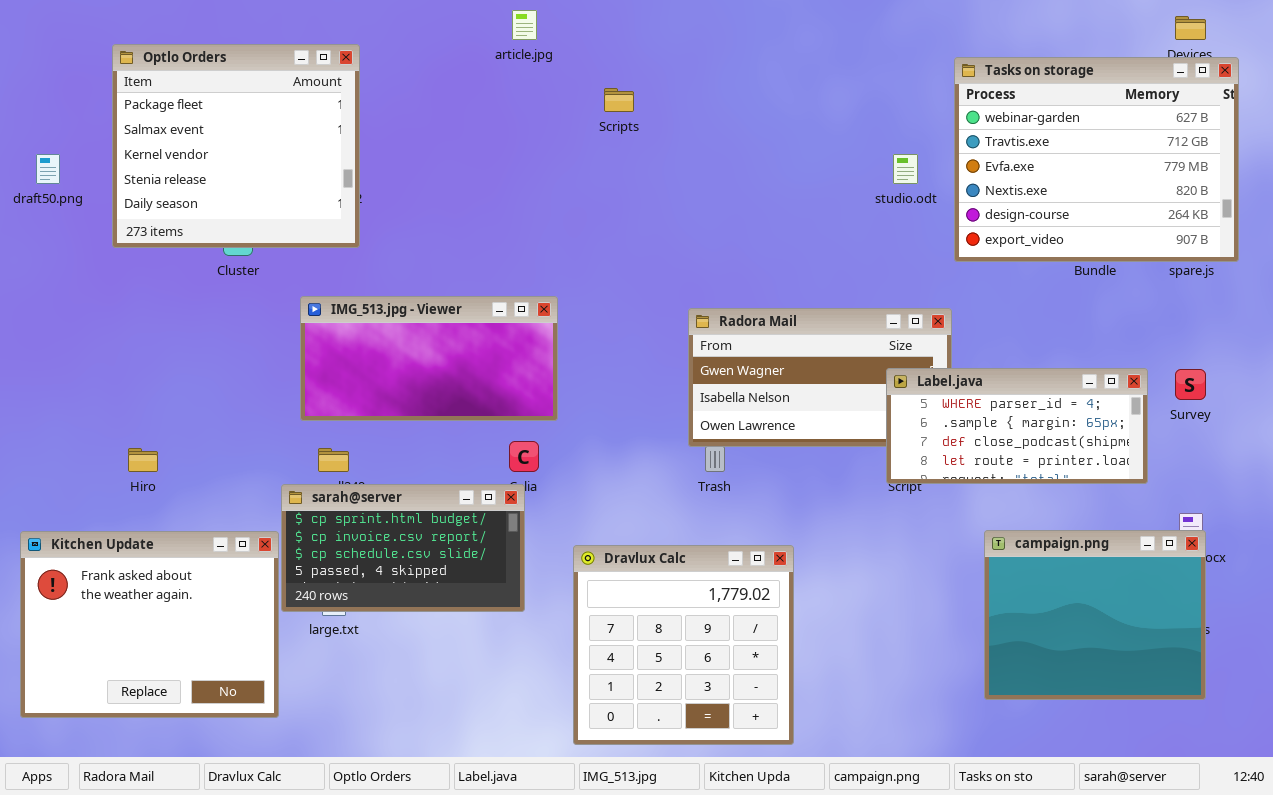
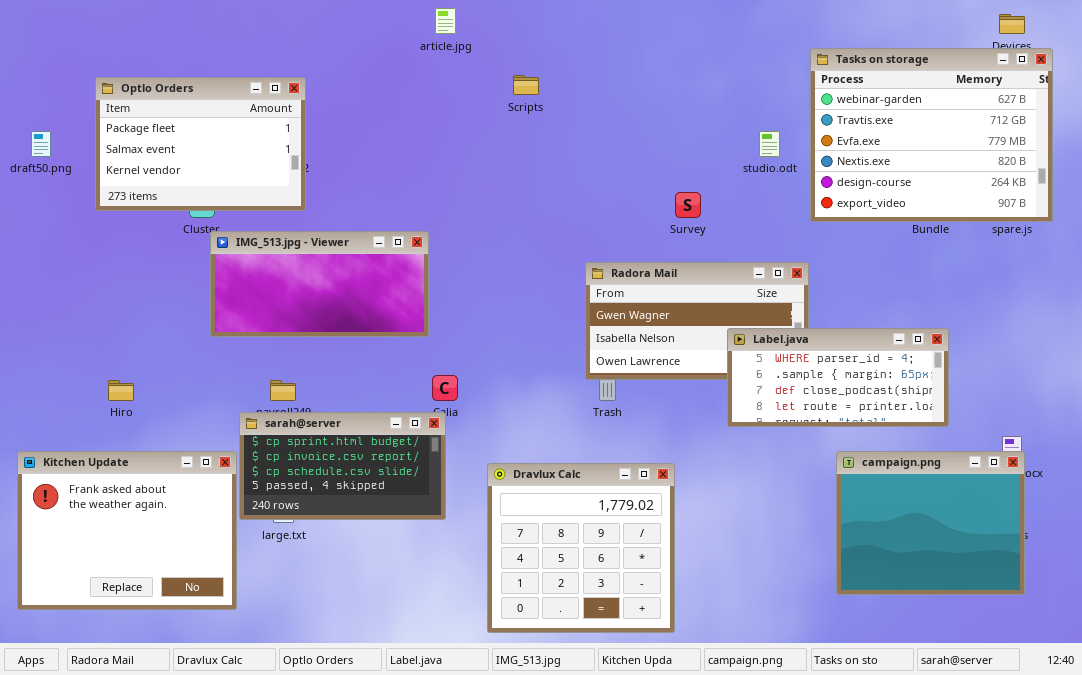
Optlo Orders: [112,44,360,248] -> [95,77,306,211], resized
IMG_513.jpg - Viewer: [300,296,558,421] -> [210,231,429,337], moved
Label.java: [886,368,1148,484] -> [727,328,949,427], moved
Survey: [1175,369,1206,400] -> [675,192,701,218], moved

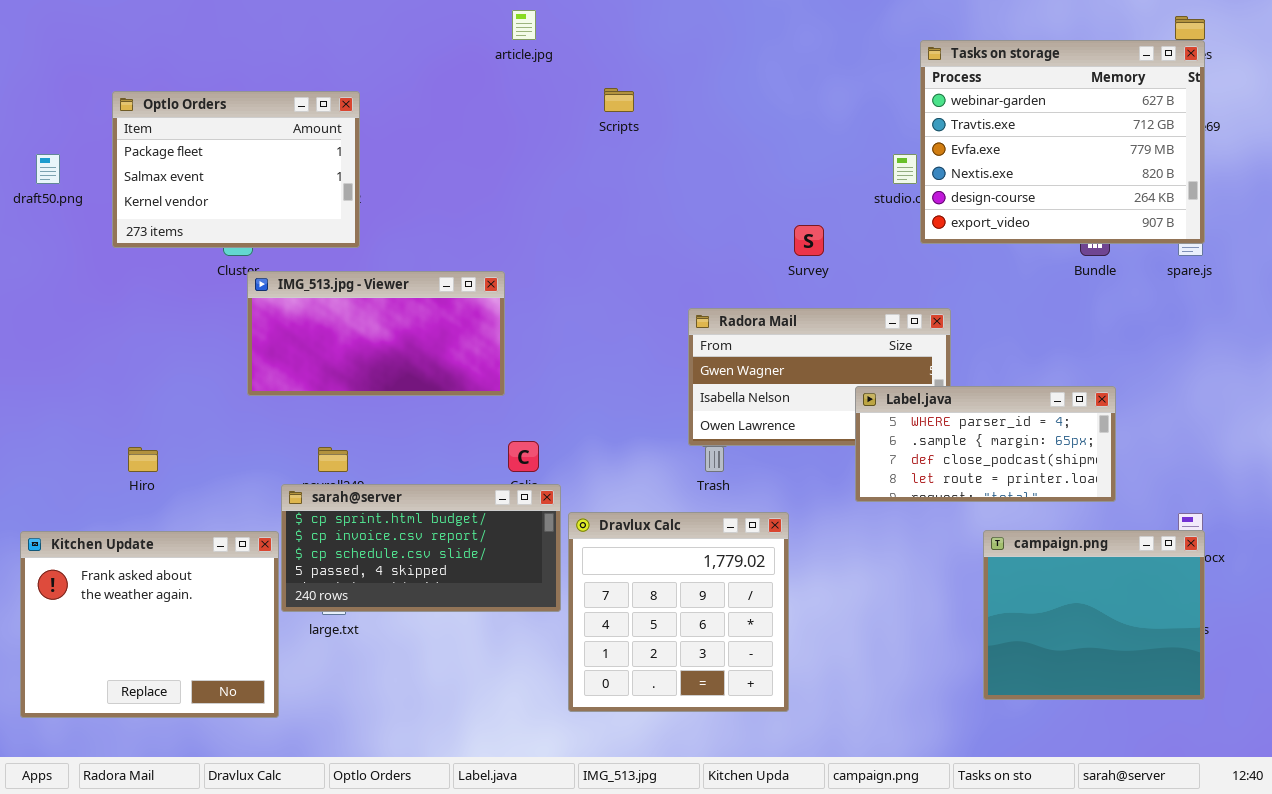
Tasks on storage: [810,48,1053,222] -> [920,40,1205,244], moved
sarah@server: [239,412,446,520] -> [281,484,561,612], resized
Dravlux Calc: [487,463,675,633] -> [568,512,789,712], moved

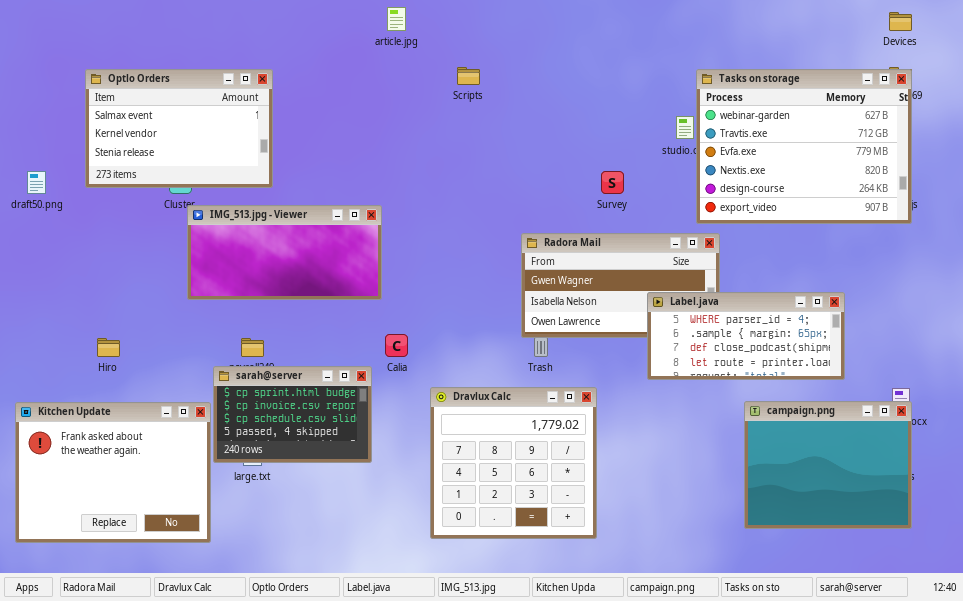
Tasks on storage: [920,40,1205,244] -> [696,69,912,224], moved
Optlo Orders: [112,91,360,248] -> [85,69,273,188], scrolled down 1 row
draft50.png: [36,154,60,184] -> [27,171,46,194], moved
sarah@server: [281,484,561,612] -> [213,366,372,463], resized

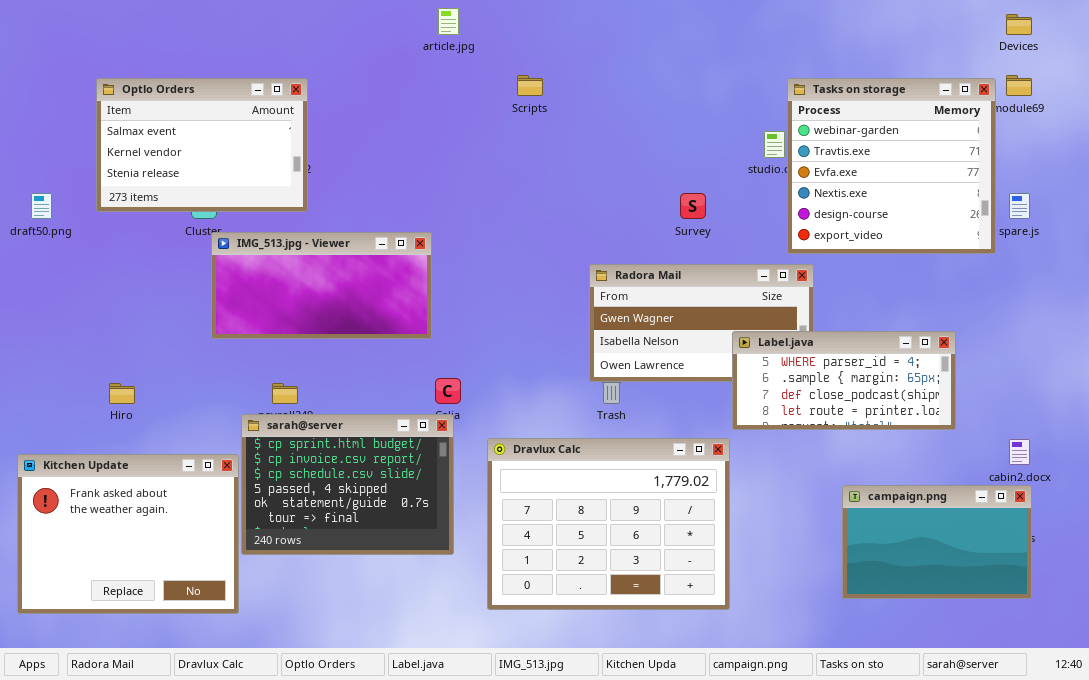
Tasks on storage: [696,69,912,224] -> [787,78,996,254], resized
sarah@server: [213,366,372,463] -> [241,414,454,555], resized
Dravlux Calc: [430,387,597,539] -> [487,438,730,610], resized
campaign.png: [744,401,912,529] -> [842,485,1032,599], resized

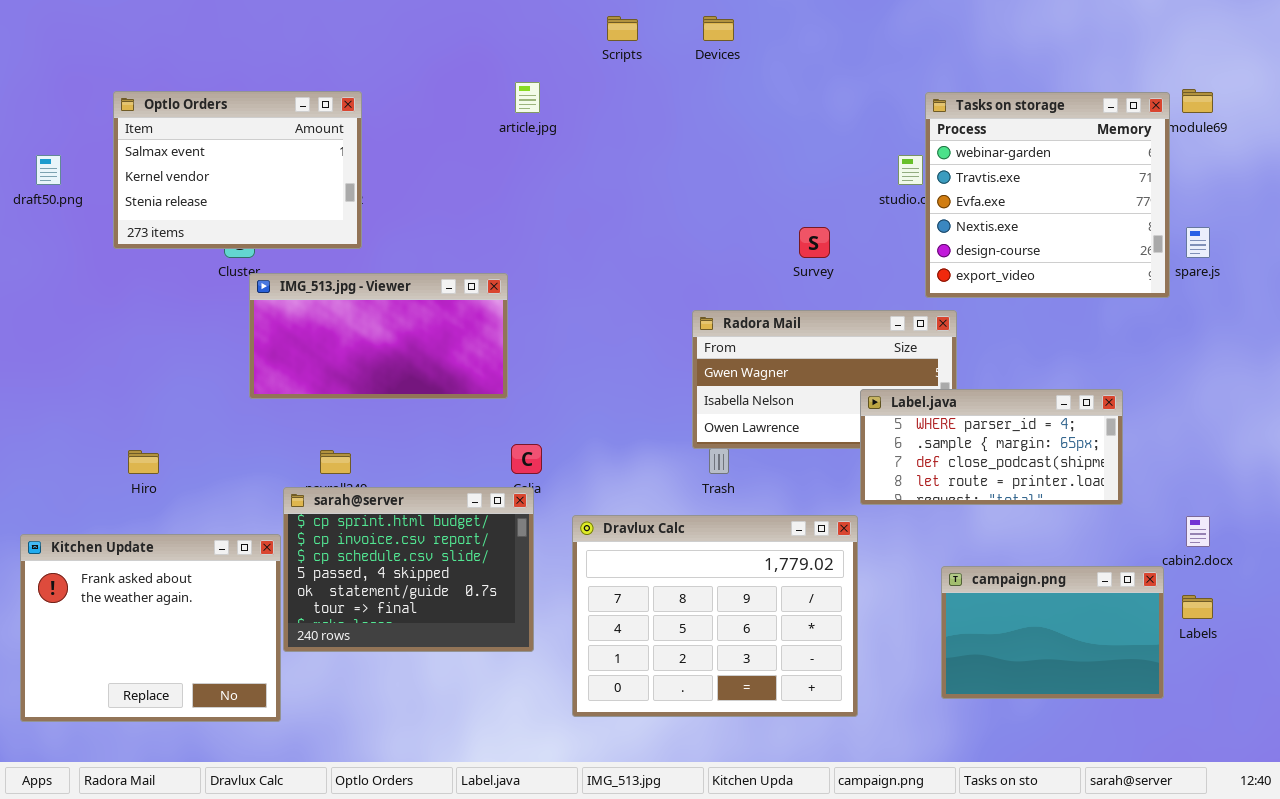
article.jpg: [438,8,459,35] -> [515,82,540,113], moved
Devices: [1006,14,1032,35] -> [703,16,734,41], moved
Scripts: [517,75,543,96] -> [607,16,638,41], moved
draft50.png: [31,193,52,219] -> [36,155,61,185], moved
campaign.png: [842,485,1032,599] -> [941,566,1164,699], moved

